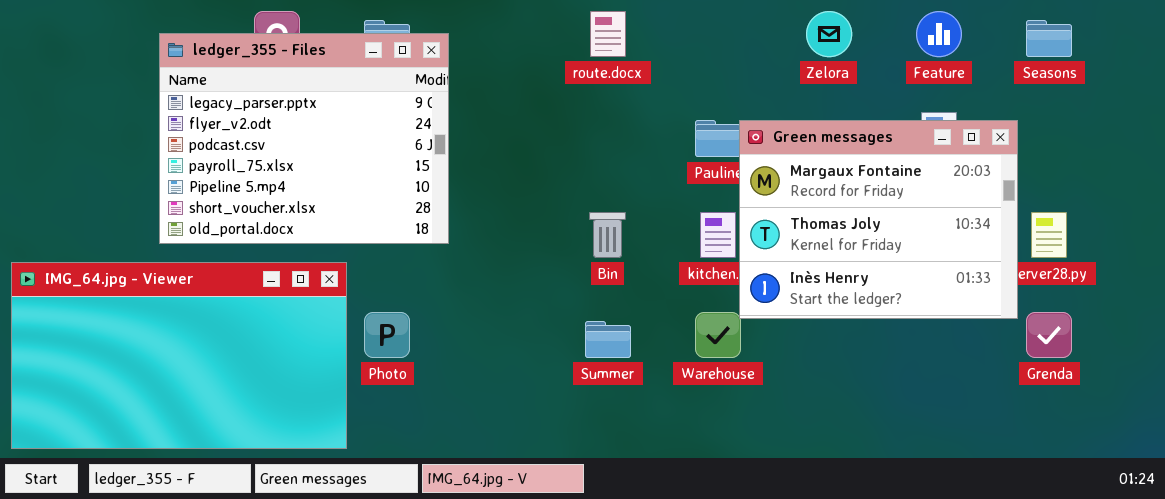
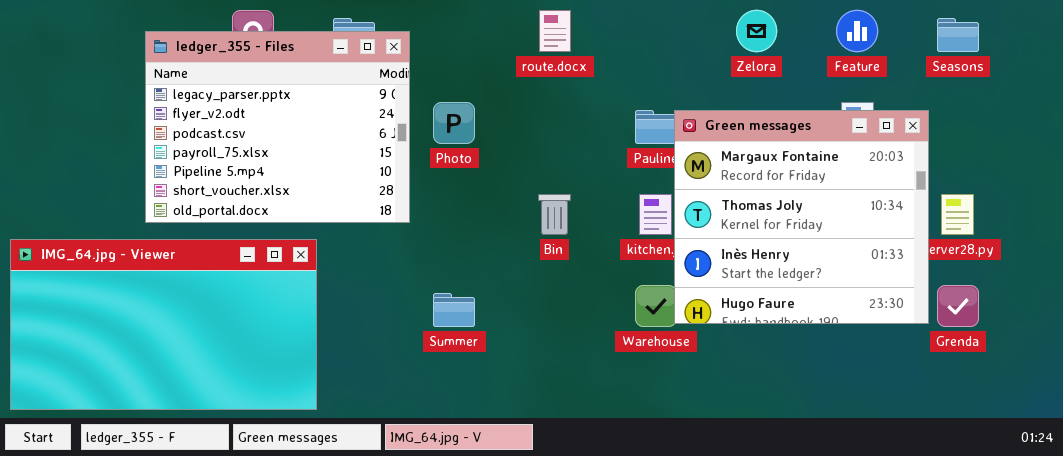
Green messages: [739,120,1018,319] -> [674,110,929,324], resized
Photo: [364,312,410,358] -> [433,102,475,144], moved
Summer: [585,321,631,358] -> [433,293,475,327], moved

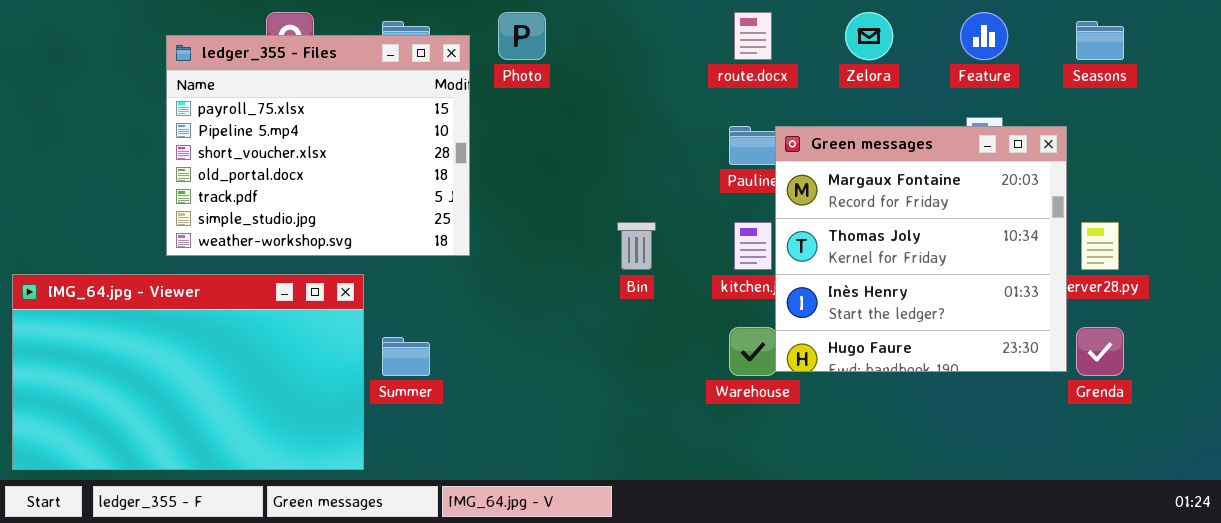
route.docx: [539,10,571,52] -> [734,12,772,60], moved
ledger_355 - Files: [145,31,410,223] -> [166,35,470,256], scrolled down 3 rows
Photo: [433,102,475,144] -> [498,12,546,60], moved
Summer: [433,293,475,327] -> [382,337,430,376], moved

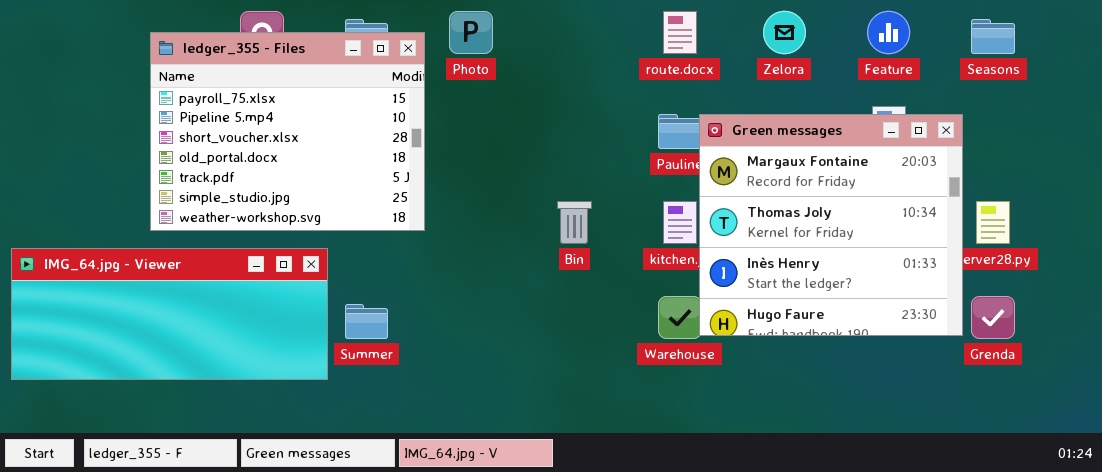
IMG_64.jpg - Viewer: [12,274,364,470] -> [11,248,328,380], resized

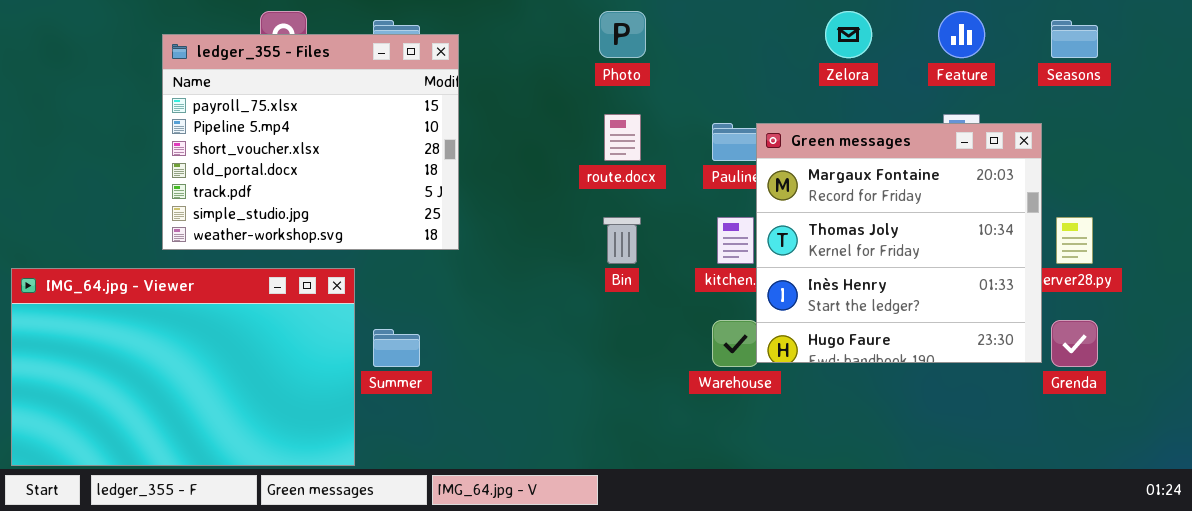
Photo: [449,11,493,54] -> [599,11,646,58], moved
route.docx: [663,11,697,54] -> [604,114,641,161], moved
IMG_64.jpg - Viewer: [11,248,328,380] -> [11,268,355,466], resized

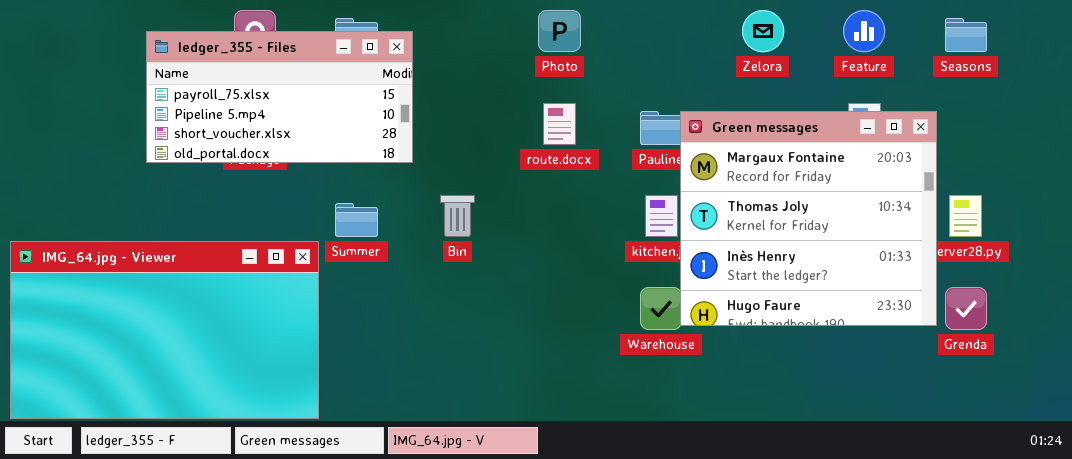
ledger_355 - Files: [162,34,459,250] -> [146,31,413,163], resized
Bin: [603,217,641,264] -> [440,195,475,237], moved
Summer: [373,329,420,367] -> [335,203,378,237], moved

